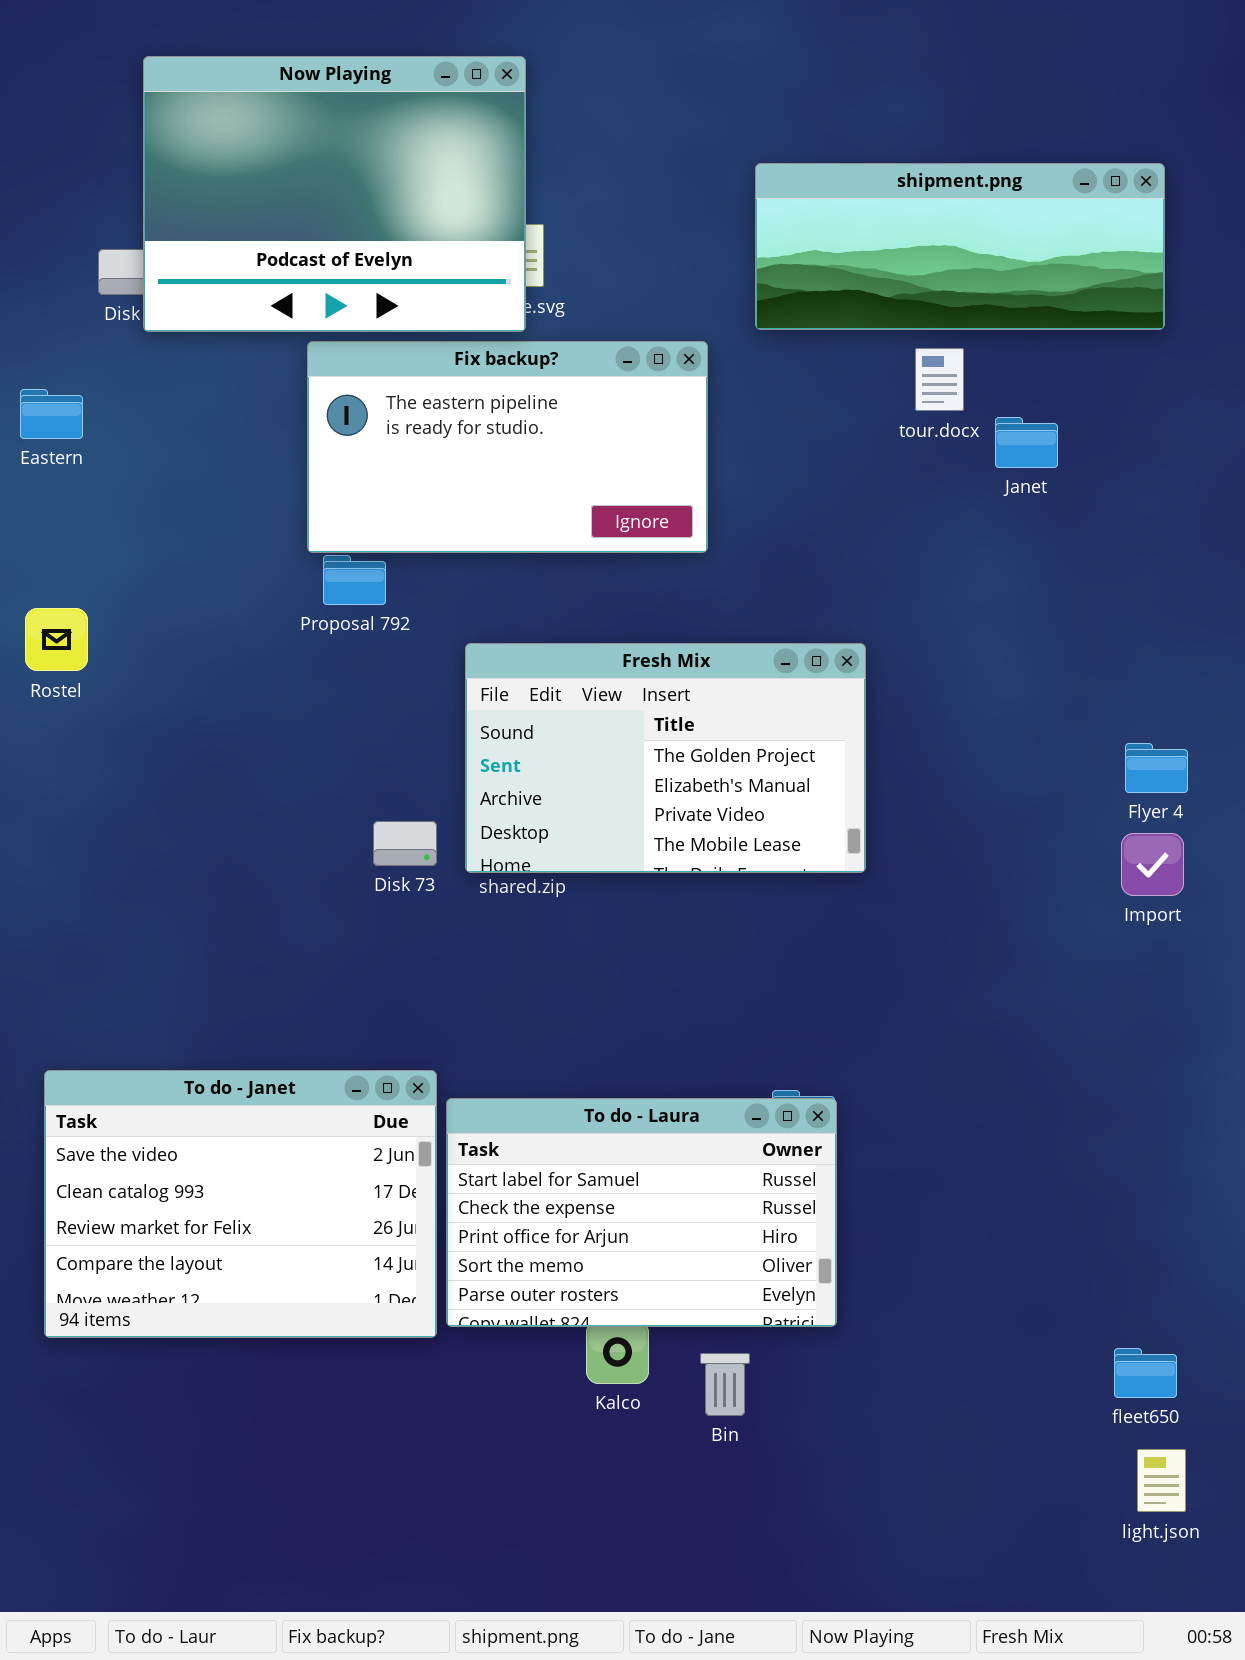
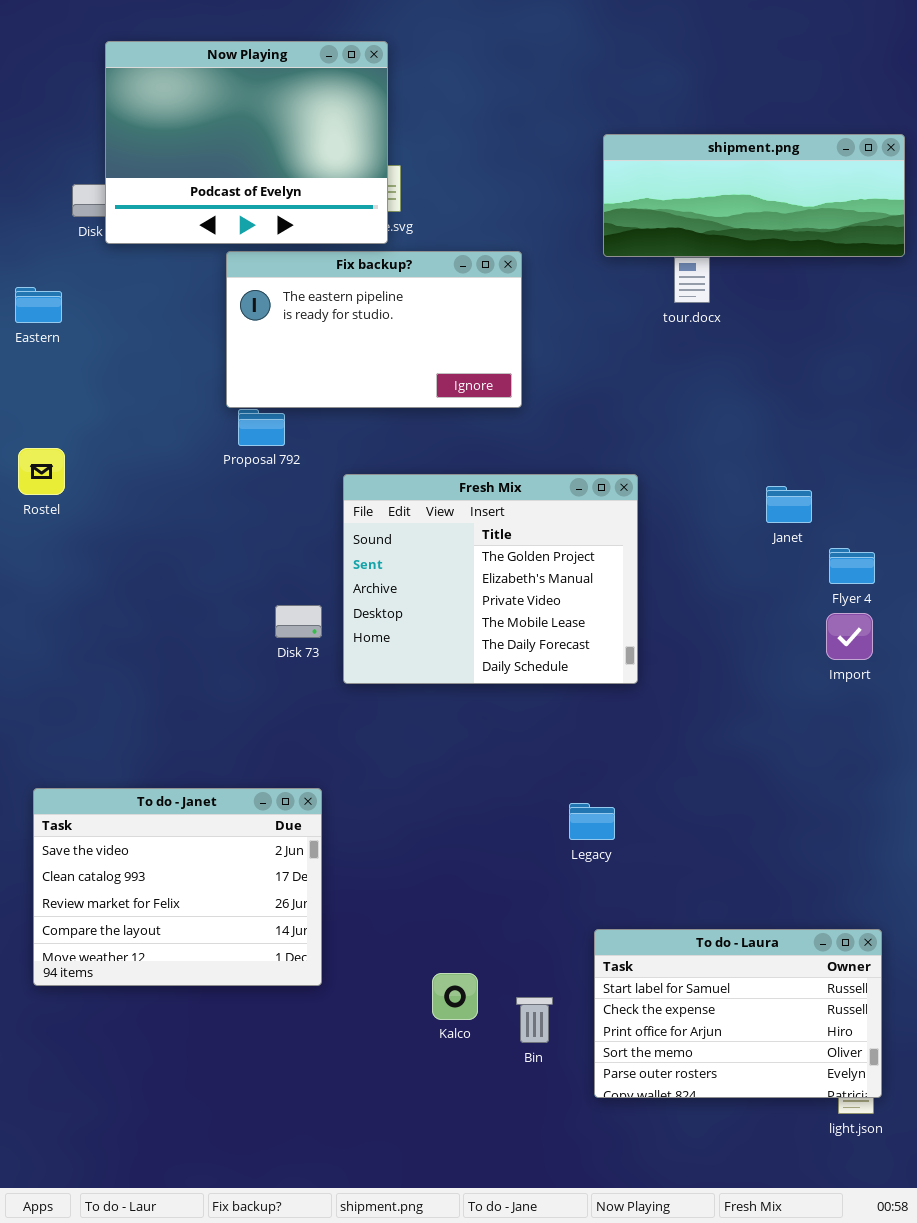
shipment.png: [755,163,1165,330] -> [603,134,905,257], moved
Janet: [995,417,1058,468] -> [766,486,812,523], moved
Fresh Mix: [465,643,866,873] -> [343,474,638,684], resized
To do - Laura: [446,1098,837,1327] -> [594,929,882,1098], moved

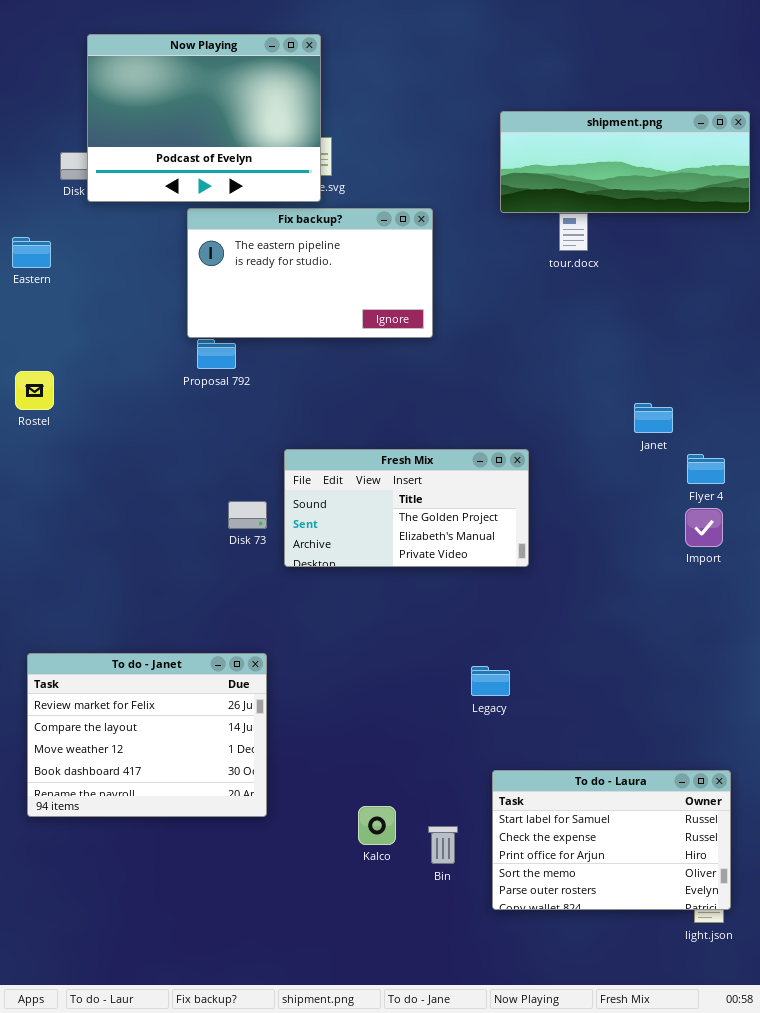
Fresh Mix: [343,474,638,684] -> [284,449,529,567], resized
To do - Janet: [33,788,322,986] -> [27,653,267,817], scrolled down 2 rows

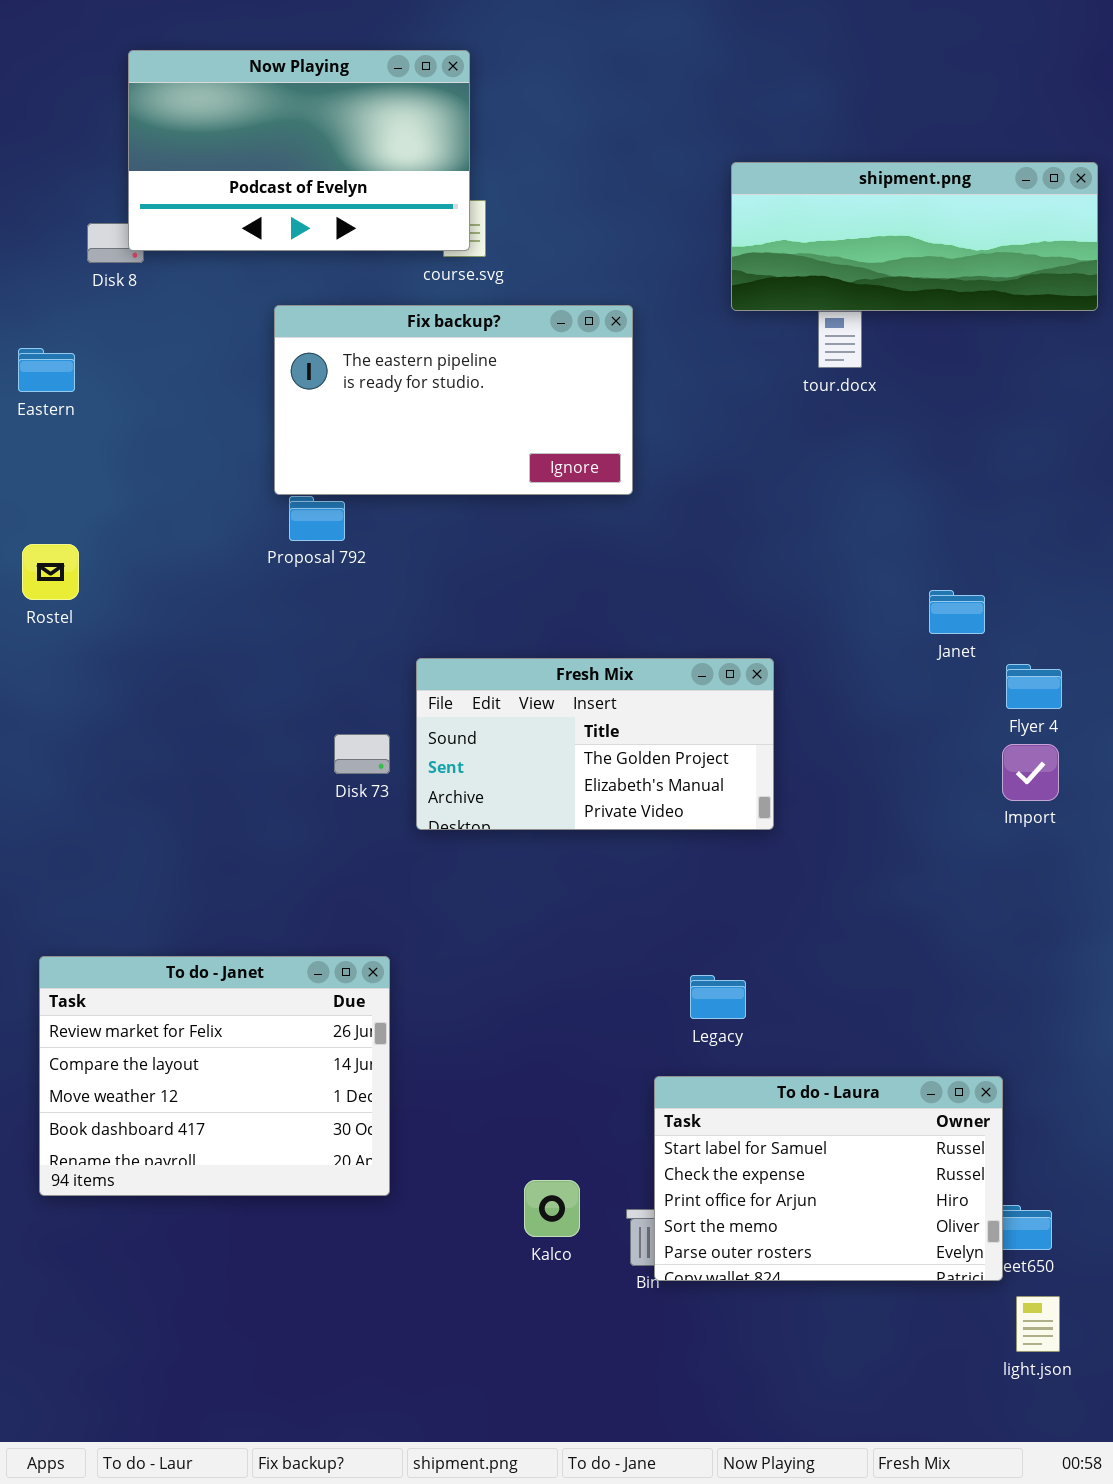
Now Playing: [87,34,321,202] -> [128,50,470,251], resized
To do - Laura: [492,770,731,910] -> [654,1076,1003,1281], moved

